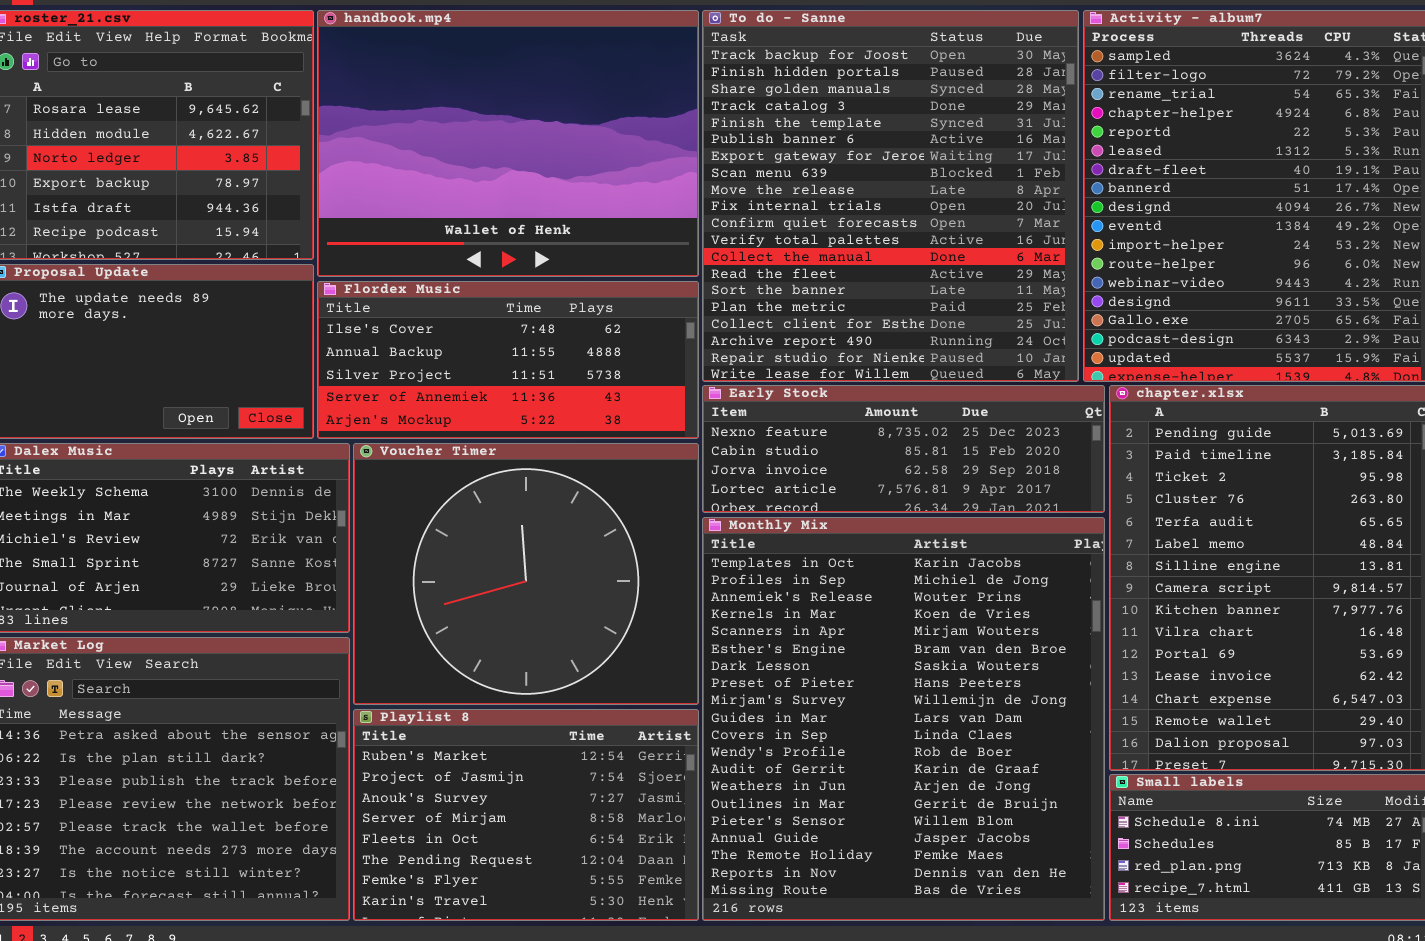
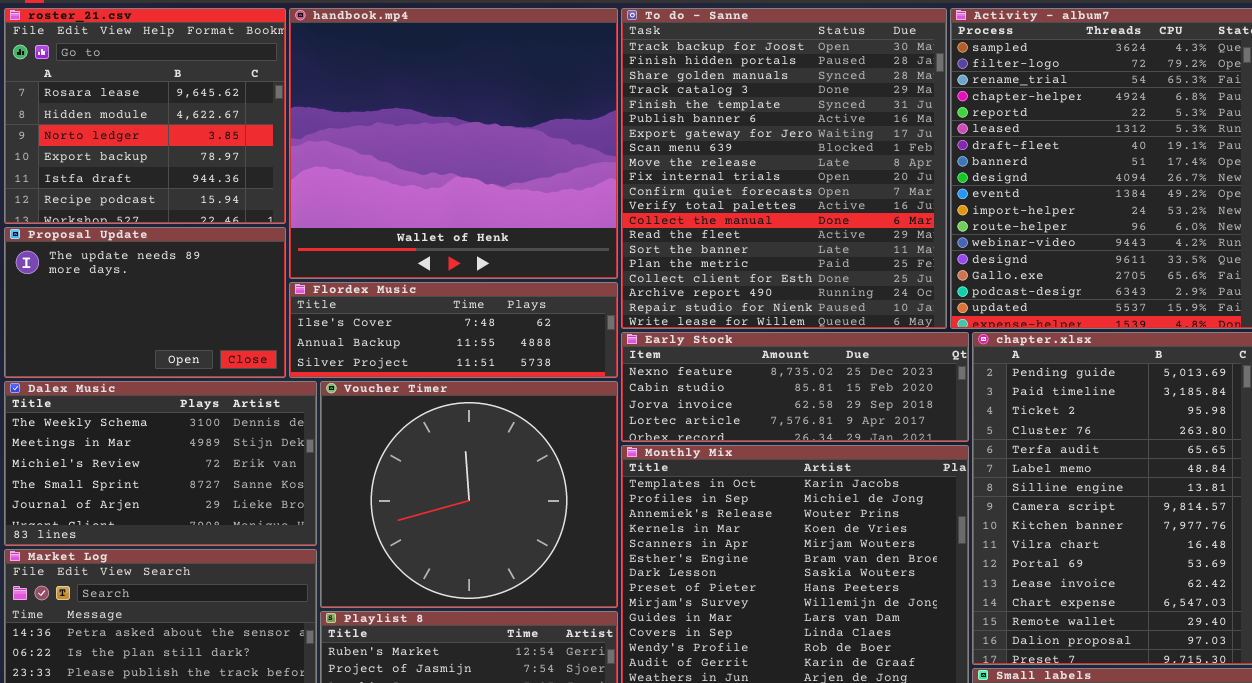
handbook.mp4: [317,10,699,277] -> [289,8,618,279], resized
Flordex Music: [317,281,699,439] -> [289,282,618,378], resized

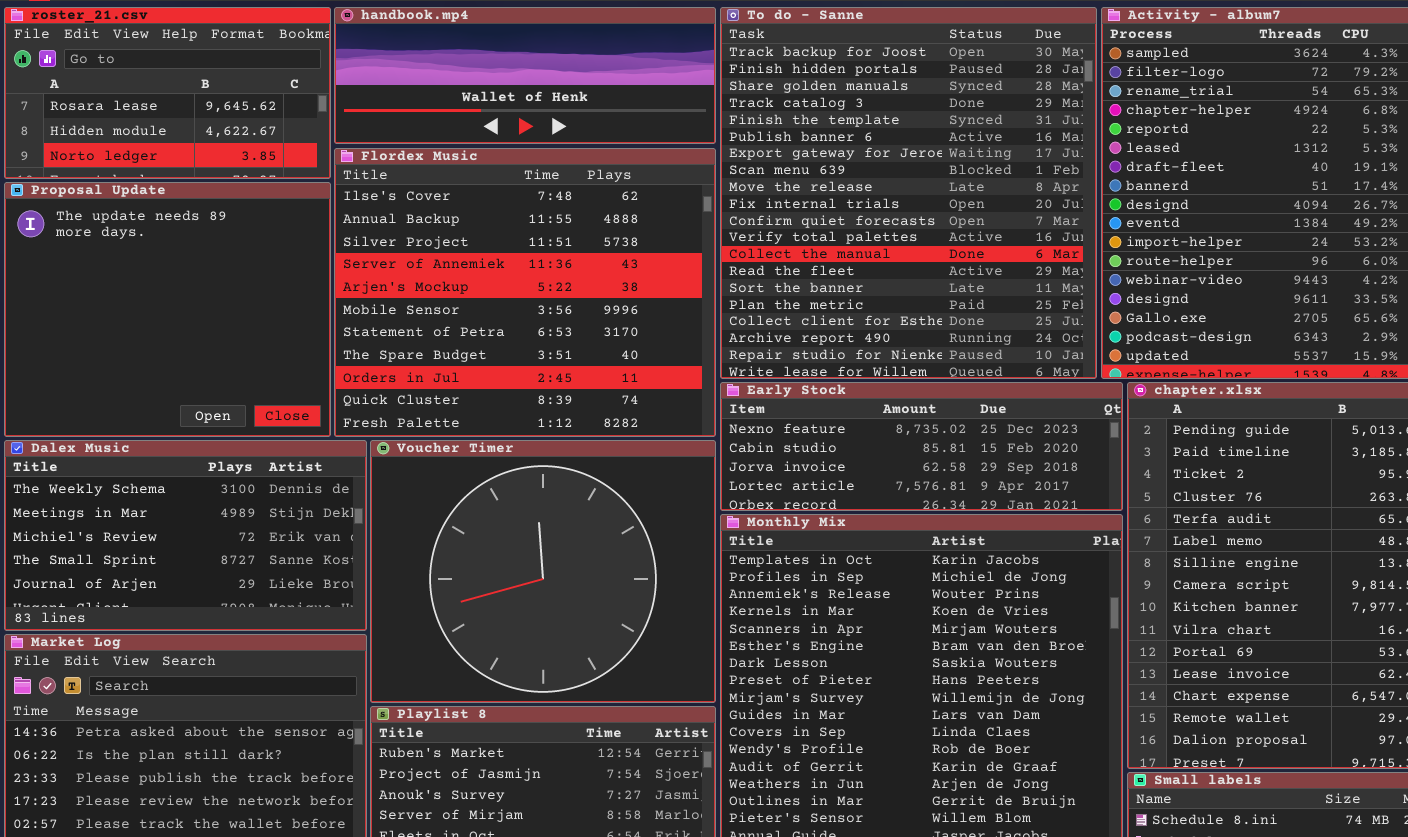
roster_21.csv: [4,8,286,224] -> [4,7,331,179], resized
handbook.mp4: [289,8,618,279] -> [334,7,716,144], resized
Proposal Update: [4,227,286,378] -> [4,182,331,437], resized
Flordex Music: [289,282,618,378] -> [334,148,716,437], resized

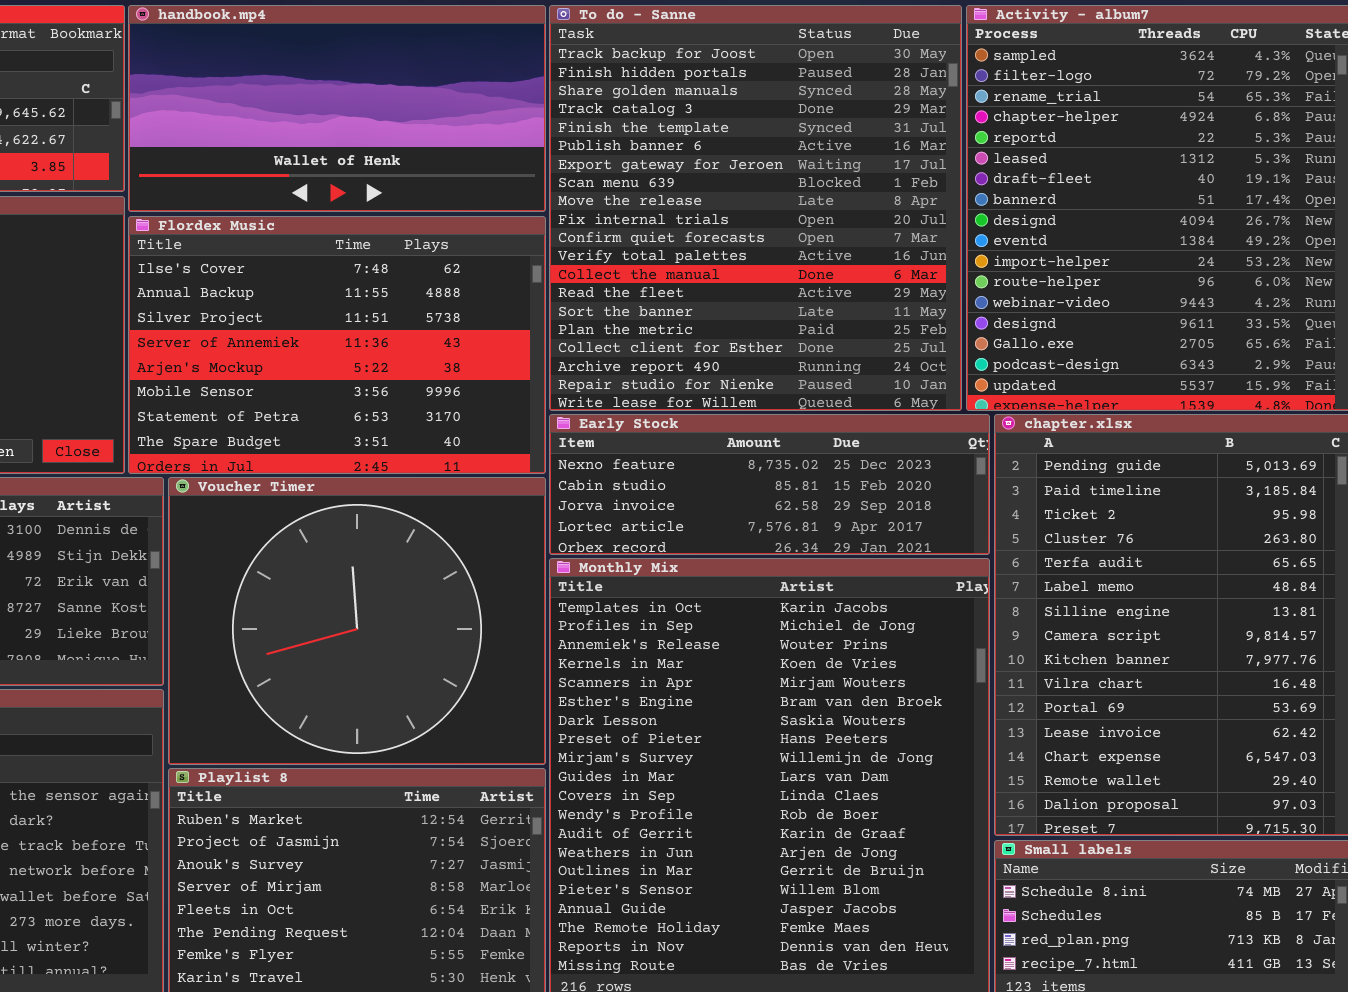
handbook.mp4: [334,7,716,144] -> [128,5,546,212], resized
Flordex Music: [334,148,716,437] -> [128,216,546,474], resized

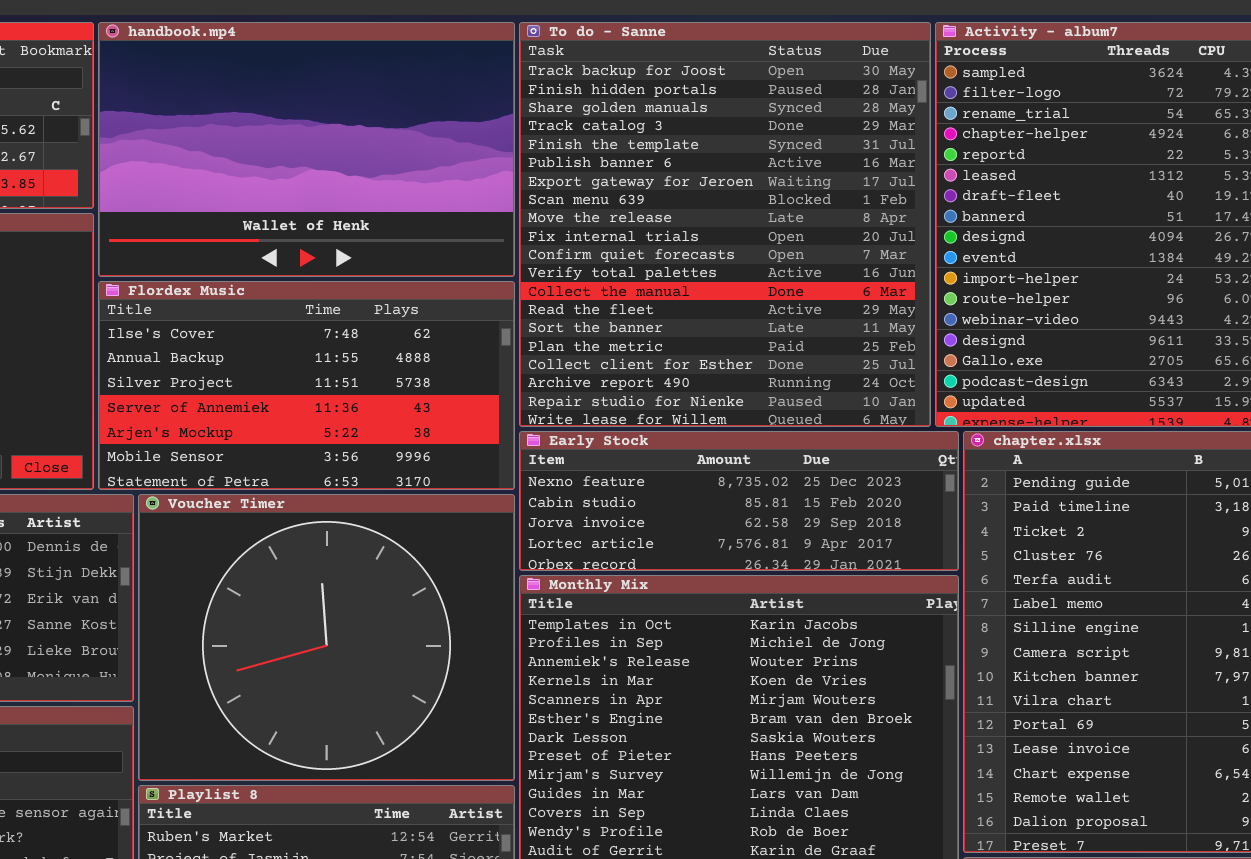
handbook.mp4: [128,5,546,212] -> [98,22,515,277], resized
Flordex Music: [128,216,546,474] -> [98,281,515,490], resized

